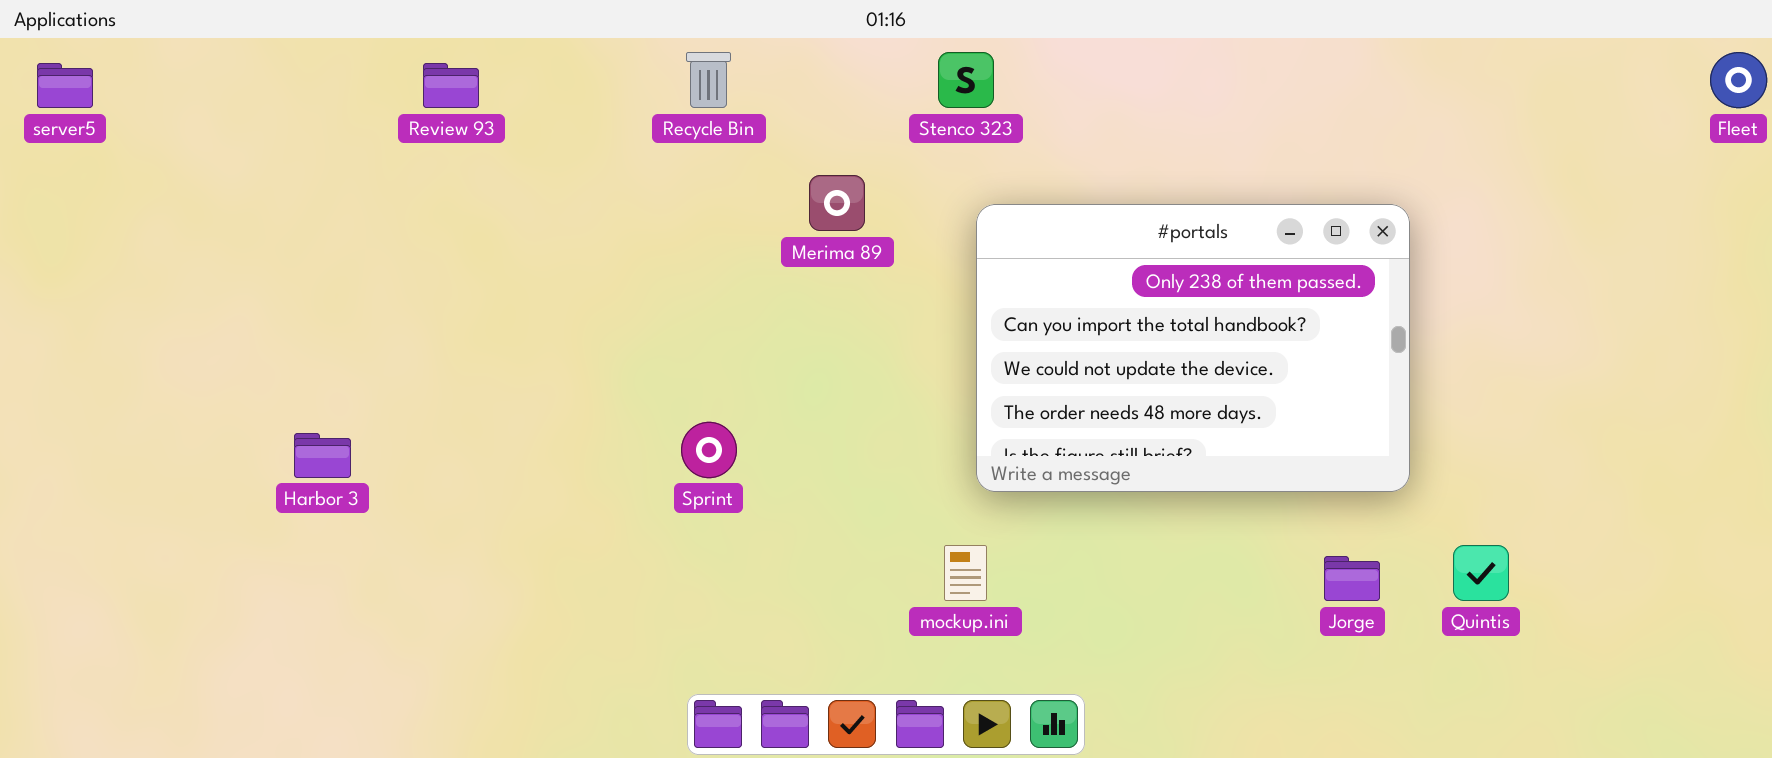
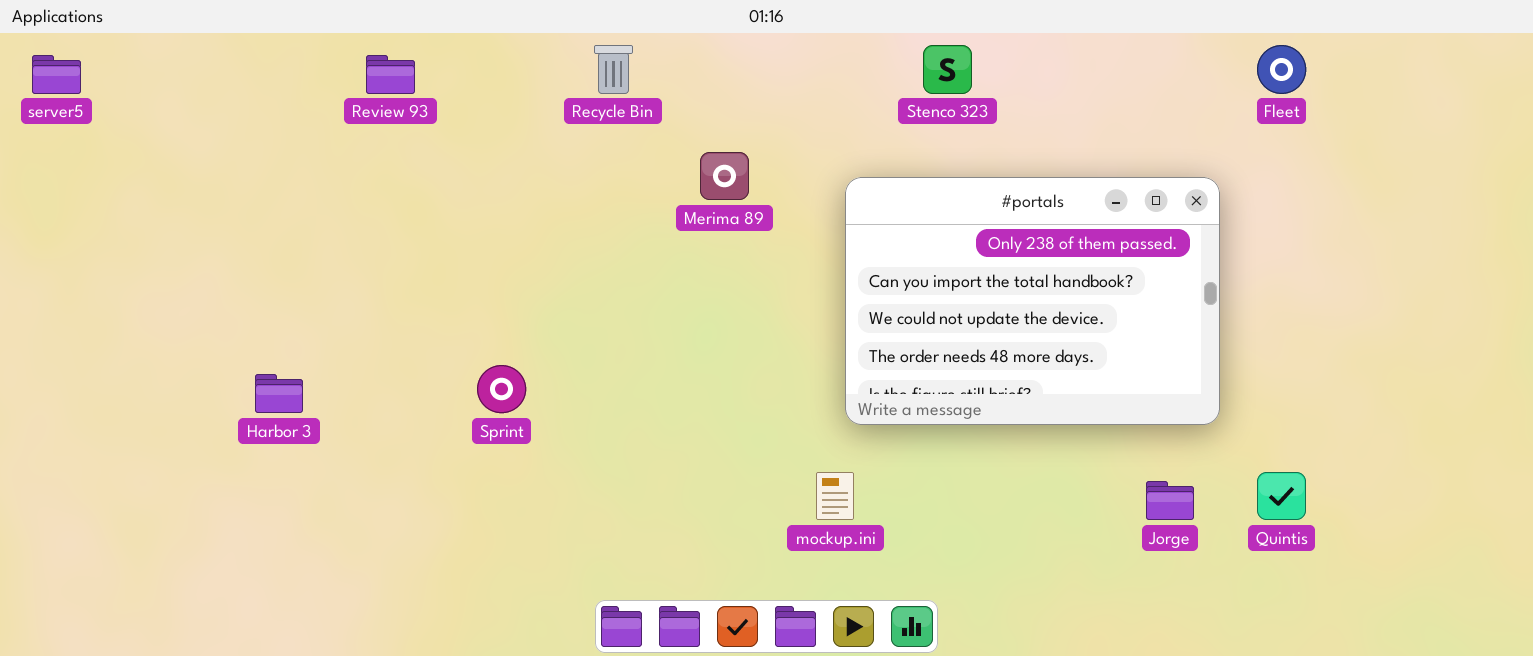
Stenco 323: [938,52,994,108] -> [923,45,972,94], moved
Fleet: [1710,52,1767,108] -> [1257,45,1306,94], moved
Sprint: [681,422,737,478] -> [477,365,526,413], moved

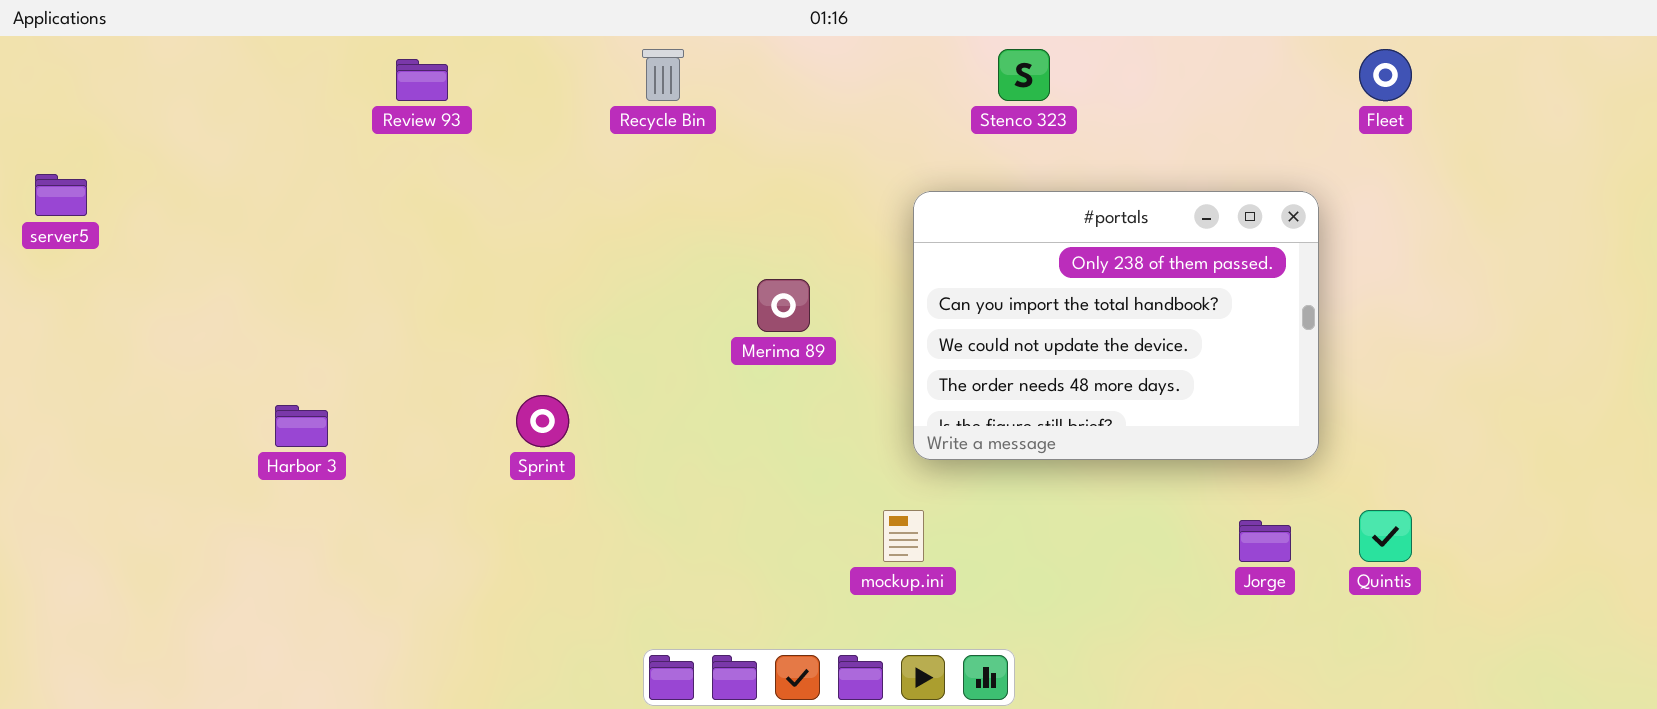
server5: [32,55,81,94] -> [35,174,87,216], moved
Merima 89: [700,152,749,200] -> [757,279,810,332], moved

